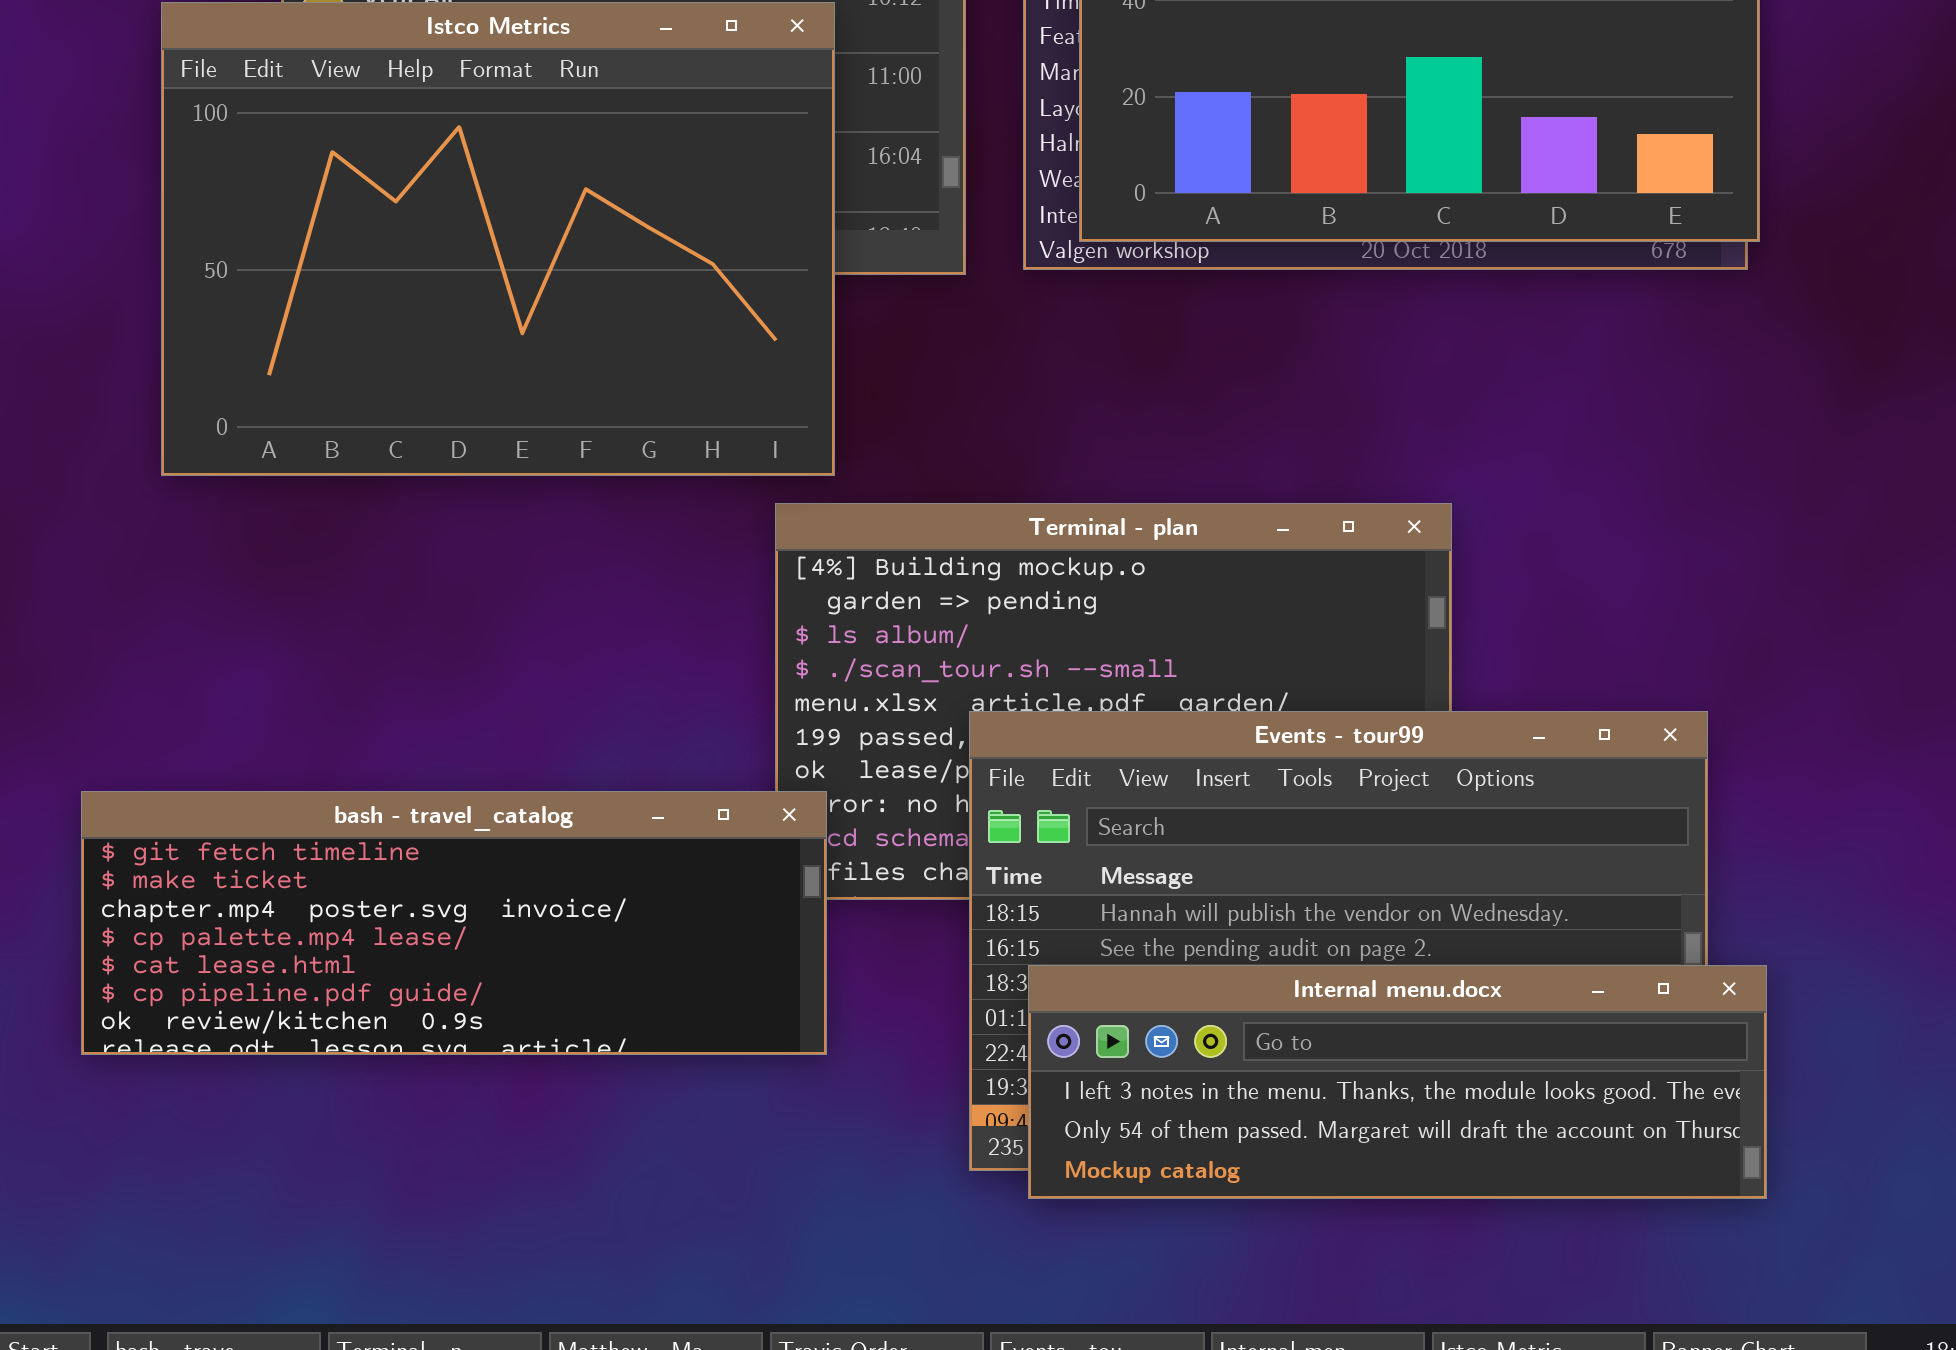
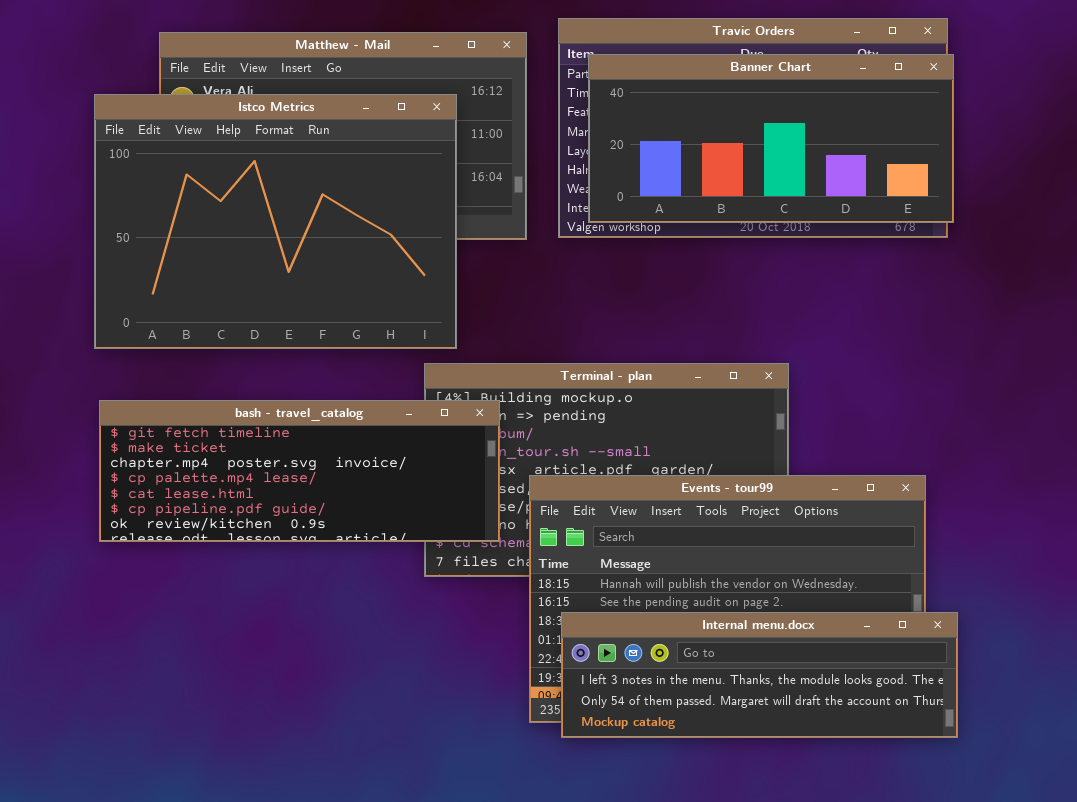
bash - travel_catalog: [81,791,827,1055] -> [99,400,500,542], moved

